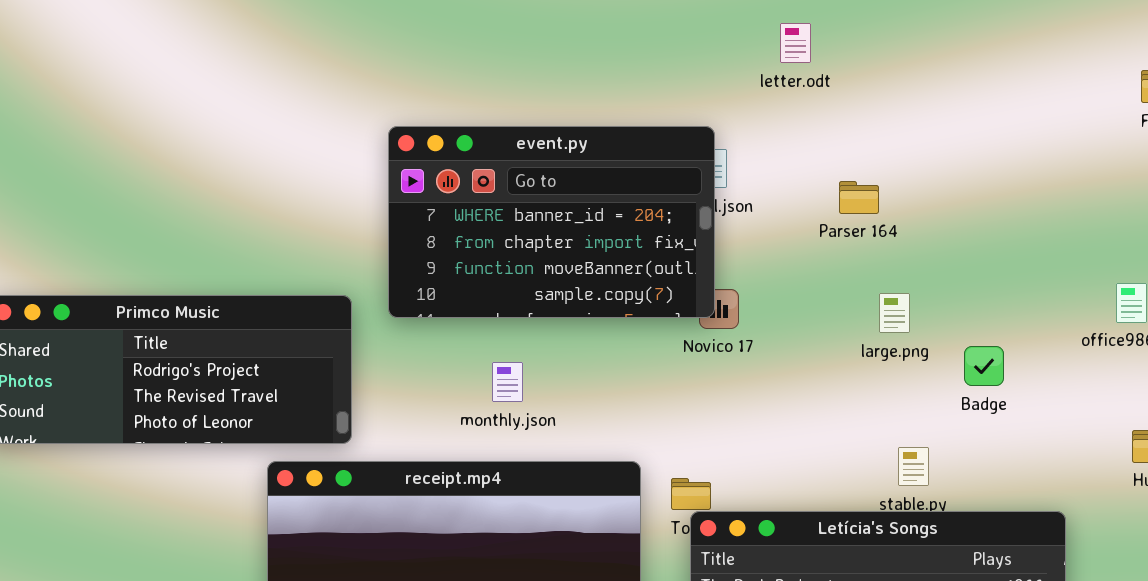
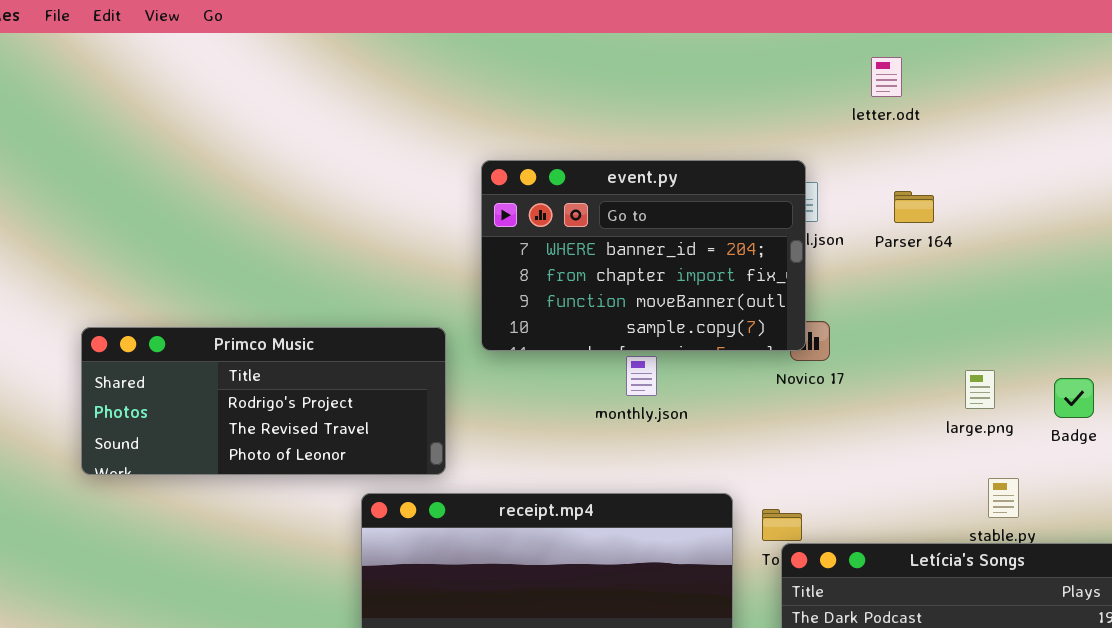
Parser 164: [839,181,879,214] -> [894,191,934,223], moved
large.png: [879,293,910,333] -> [965,370,995,409], moved
monthly.json: [492,362,523,402] -> [626,356,657,396], moved

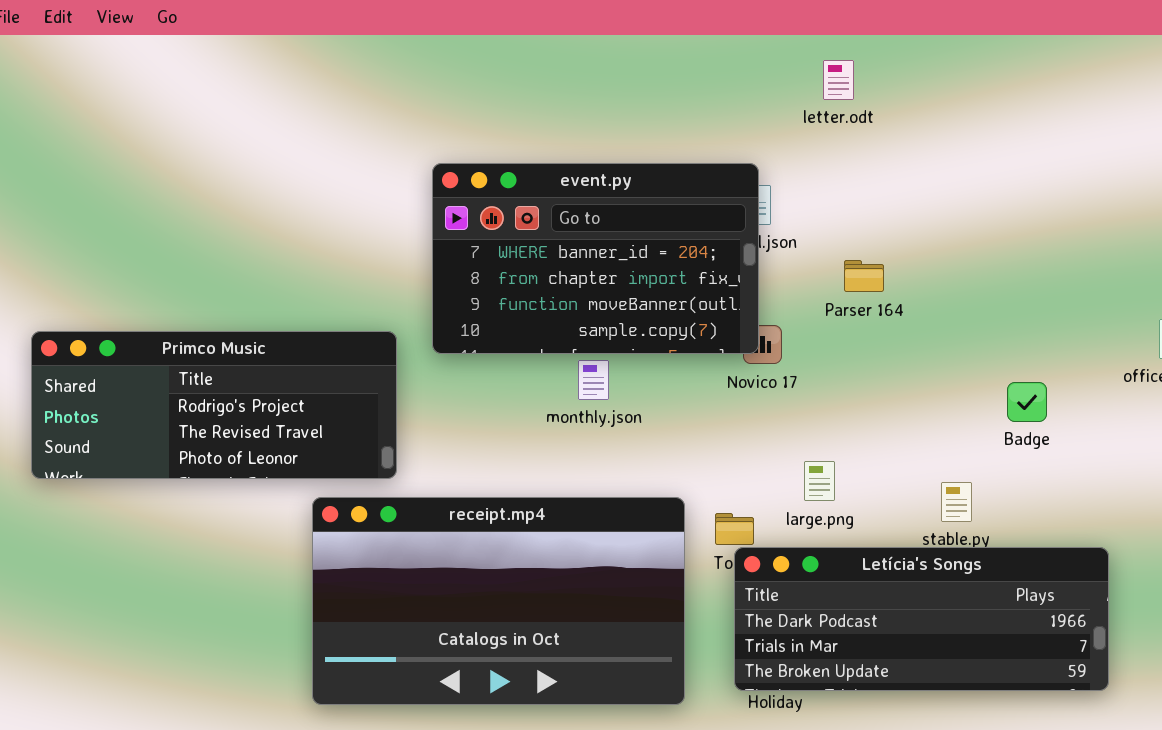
Parser 164: [894,191,934,223] -> [844,260,884,292], moved
large.png: [965,370,995,409] -> [804,461,835,501], moved

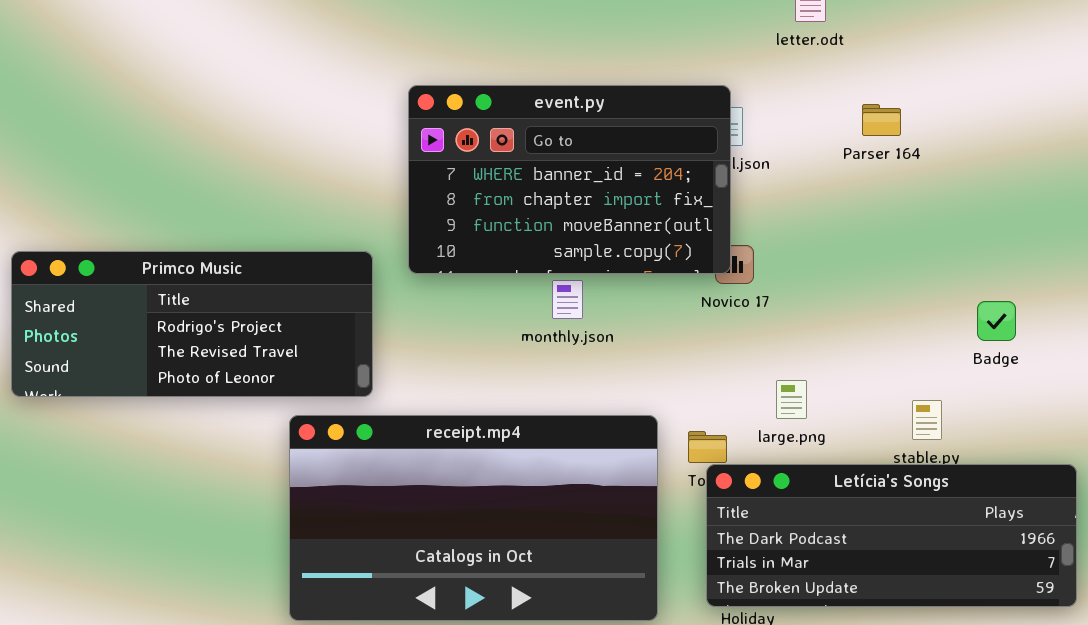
Parser 164: [844,260,884,292] -> [862,104,901,136], moved

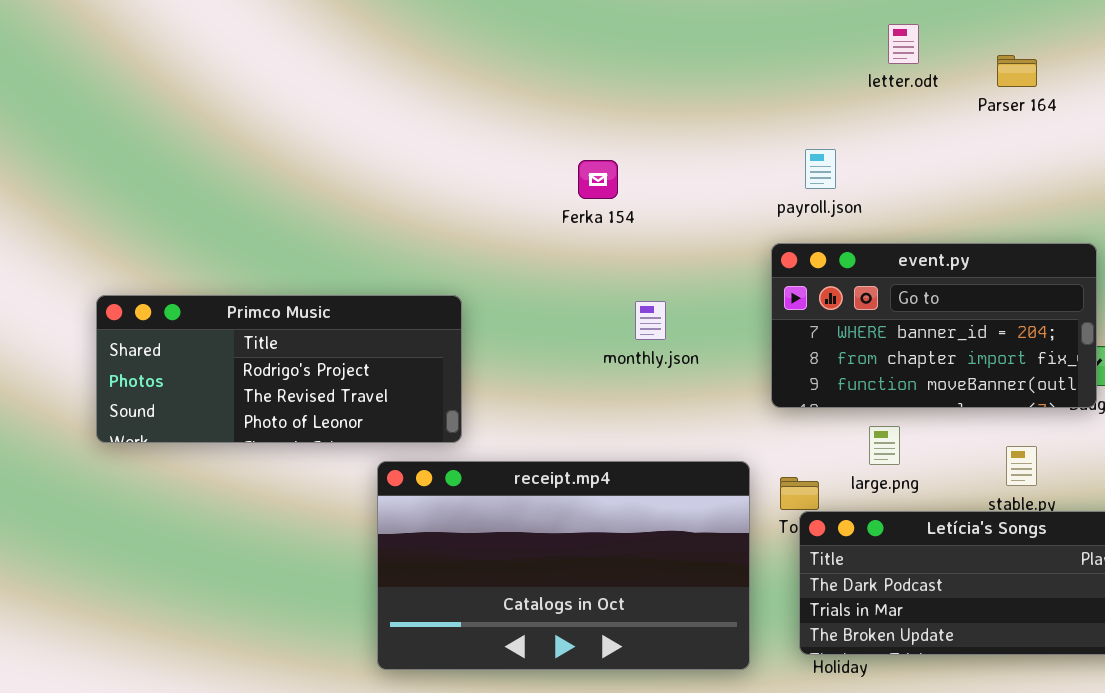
event.py: [408,85,731,274] -> [771,243,1097,408], moved, resized
Parser 164: [862,104,901,136] -> [997,55,1037,87], moved
monthly.json: [552,280,583,319] -> [635,301,666,340], moved

